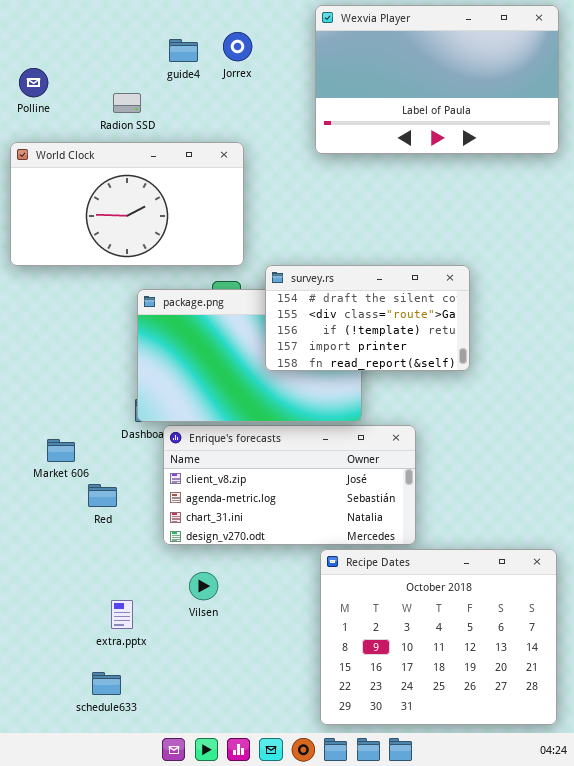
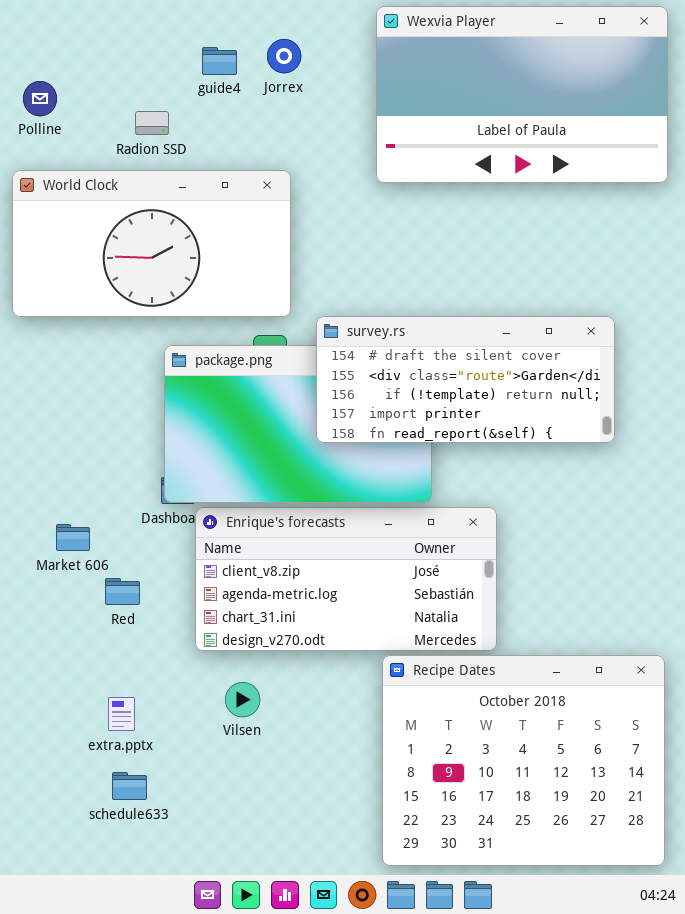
survey.rs: [265,265,470,371] -> [316,316,615,443], resized
extra.pptx: [111,600,133,629] -> [108,697,135,731], moved
schedule633: [92,672,121,695] -> [112,772,147,800], moved

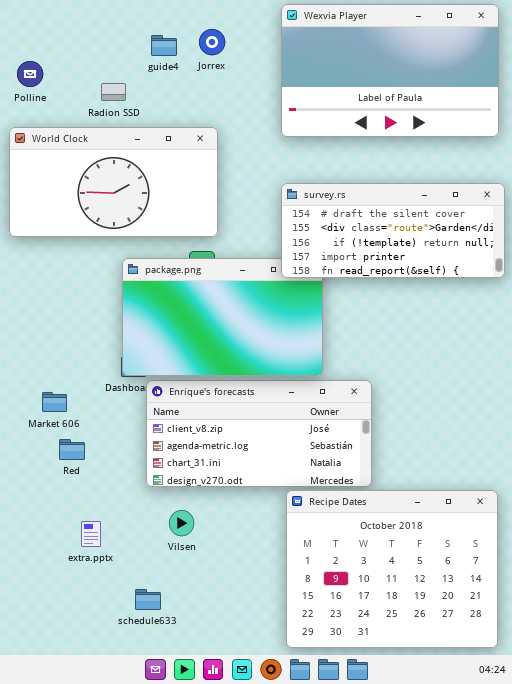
survey.rs: [316,316,615,443] -> [281,183,505,278], moved
Red: [105,578,140,605] -> [59,439,85,460], moved
schedule633: [112,772,147,800] -> [135,589,161,610], moved

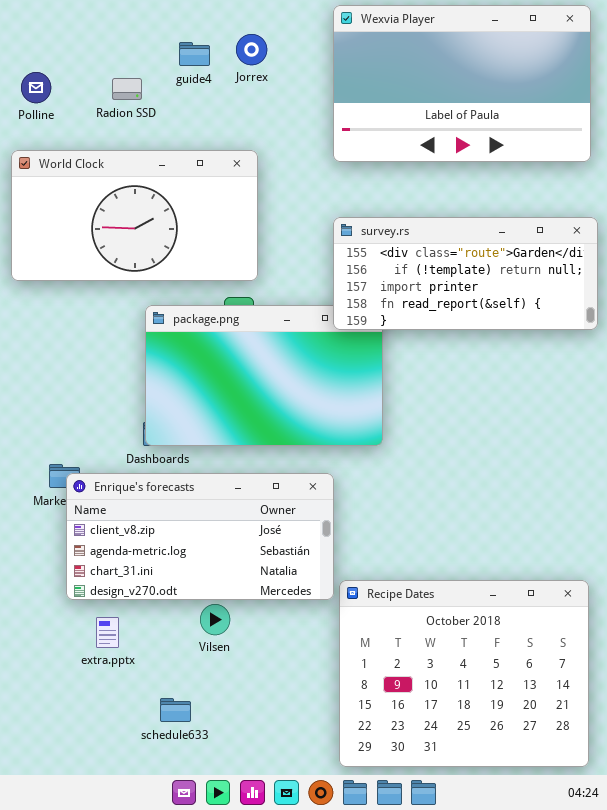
Radion SSD: [101,83,126,101] -> [112,78,142,100], moved
survey.rs: [281,183,505,278] -> [333,217,598,330], scrolled down 1 row
Enrique's forecasts: [146,380,372,487] -> [66,473,334,600], moved

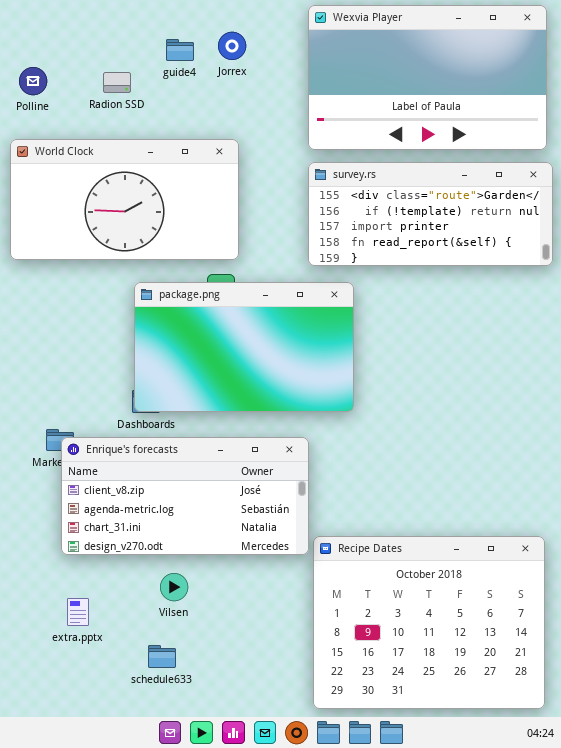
survey.rs: [333,217,598,330] -> [308,162,553,266], moved
Vilsen: [200,604,230,635] -> [160,573,188,601], moved
extra.pptx: [96,617,119,648] -> [67,598,89,626], moved

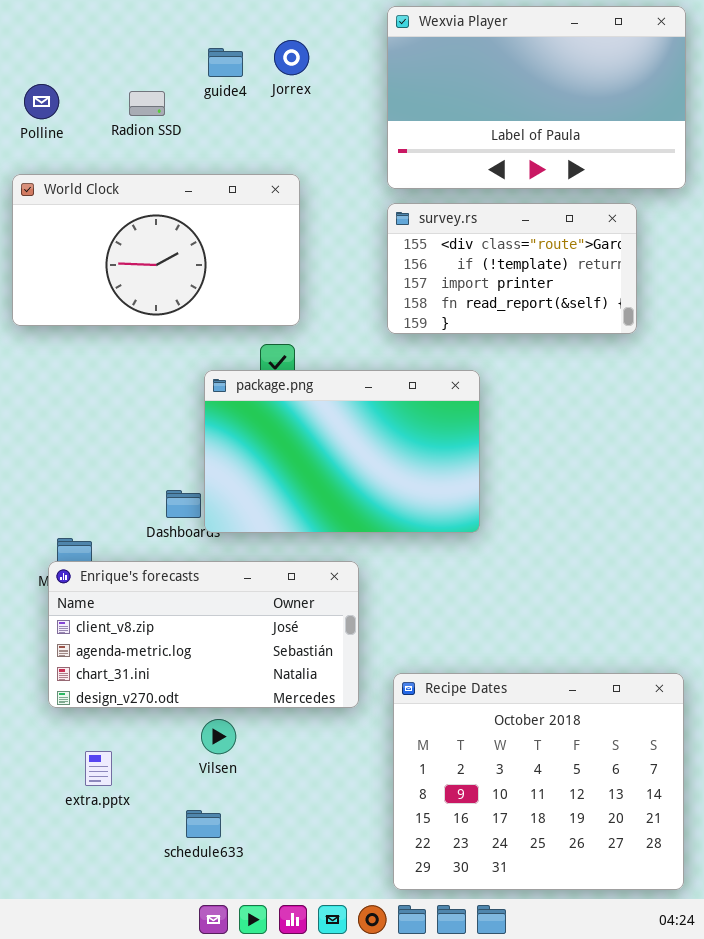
survey.rs: [308,162,553,266] -> [387,203,637,334], resized
package.png: [134,282,354,412] -> [204,370,480,533], moved
Enrique's forecasts: [61,437,309,555] -> [48,561,359,708], moved

